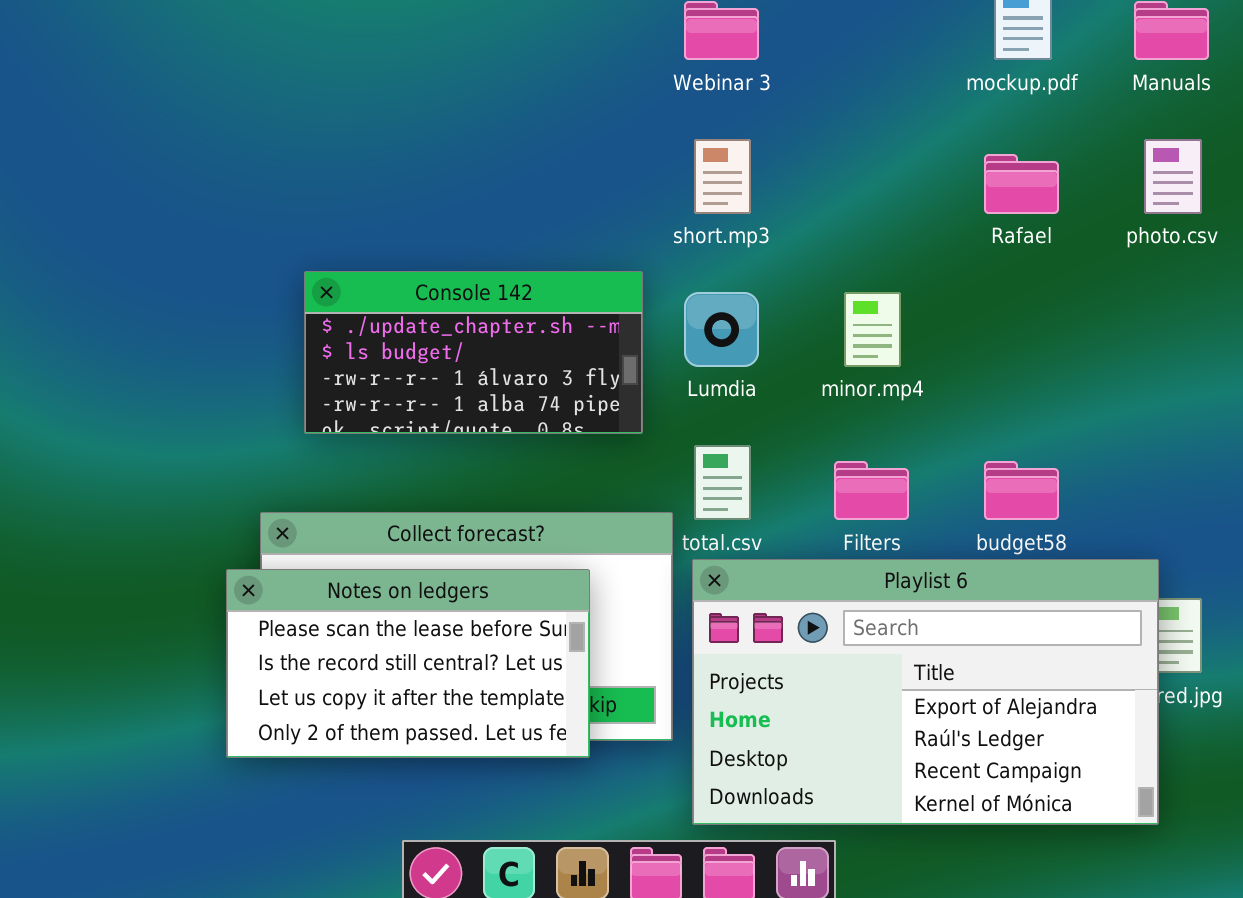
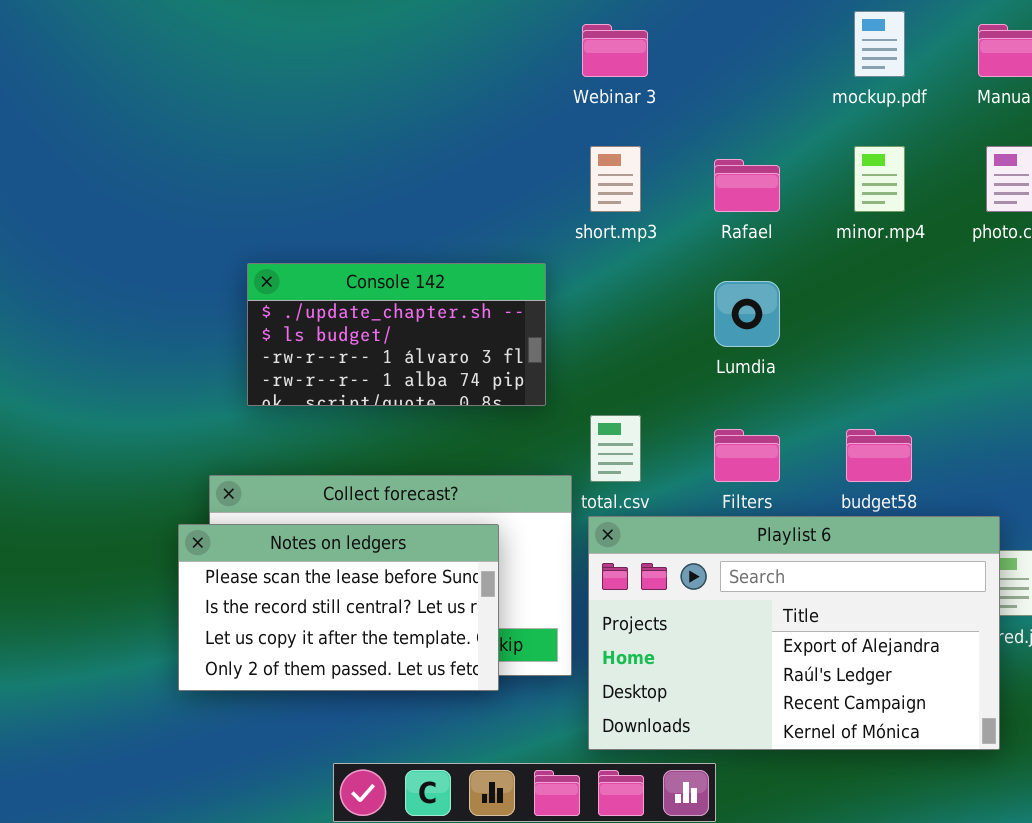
Rafael: [984,154,1059,214] -> [714,159,780,212], moved
Lumdia: [684,292,759,367] -> [714,281,780,347], moved
minor.mp4: [844,292,901,367] -> [854,146,905,212], moved

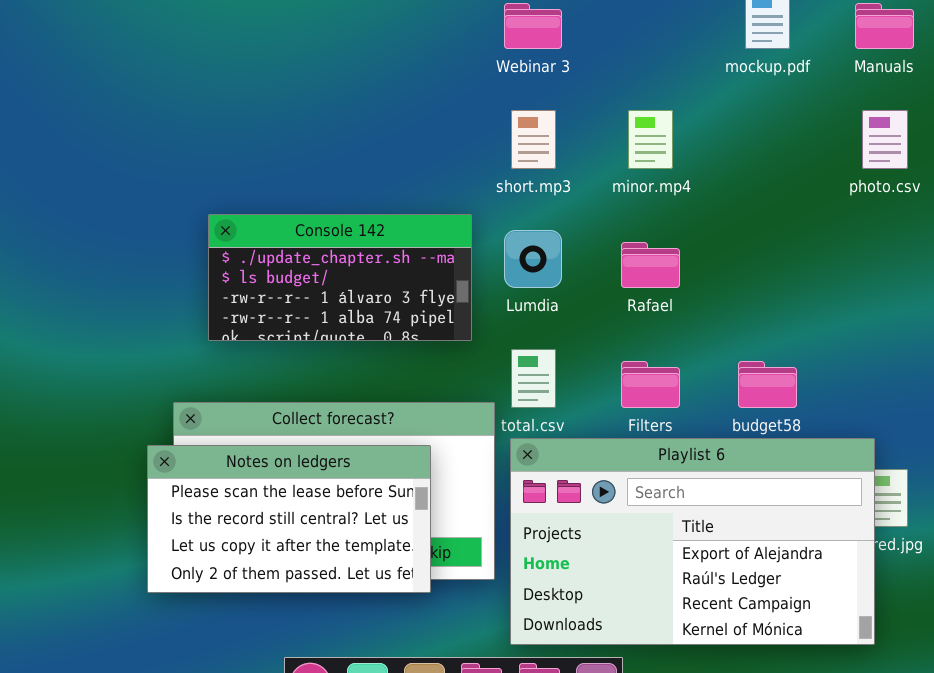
minor.mp4: [854,146,905,212] -> [628,110,673,169], moved
Rafael: [714,159,780,212] -> [621,242,680,288], moved
Lumdia: [714,281,780,347] -> [504,230,562,288], moved

